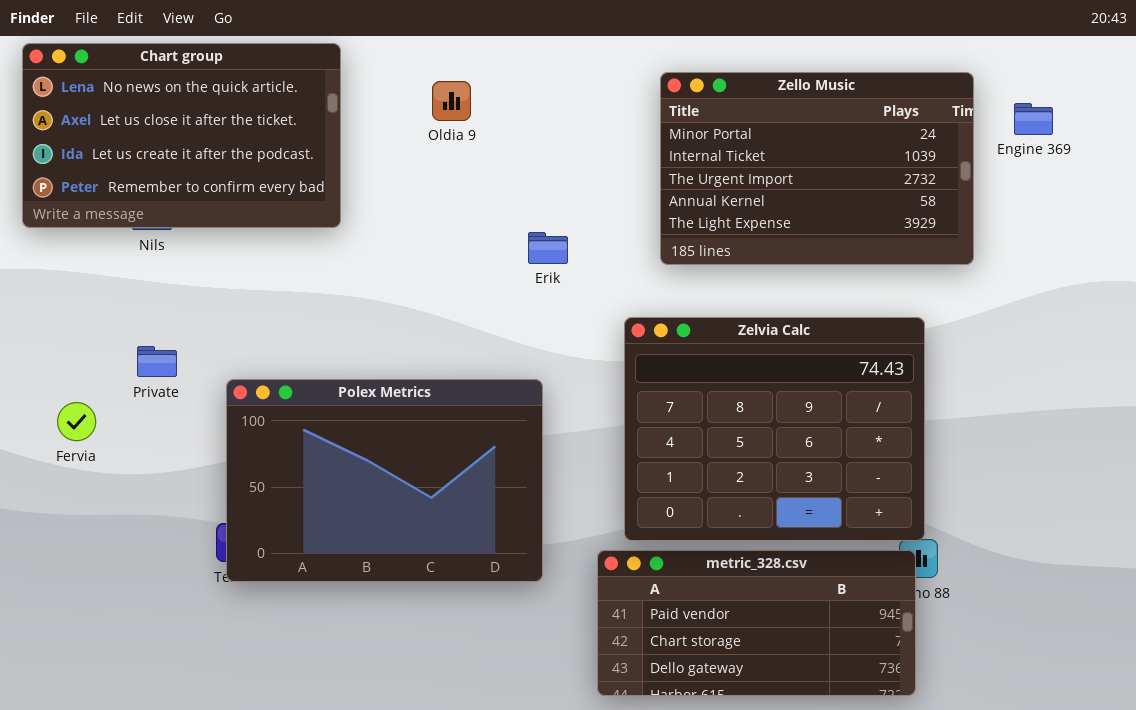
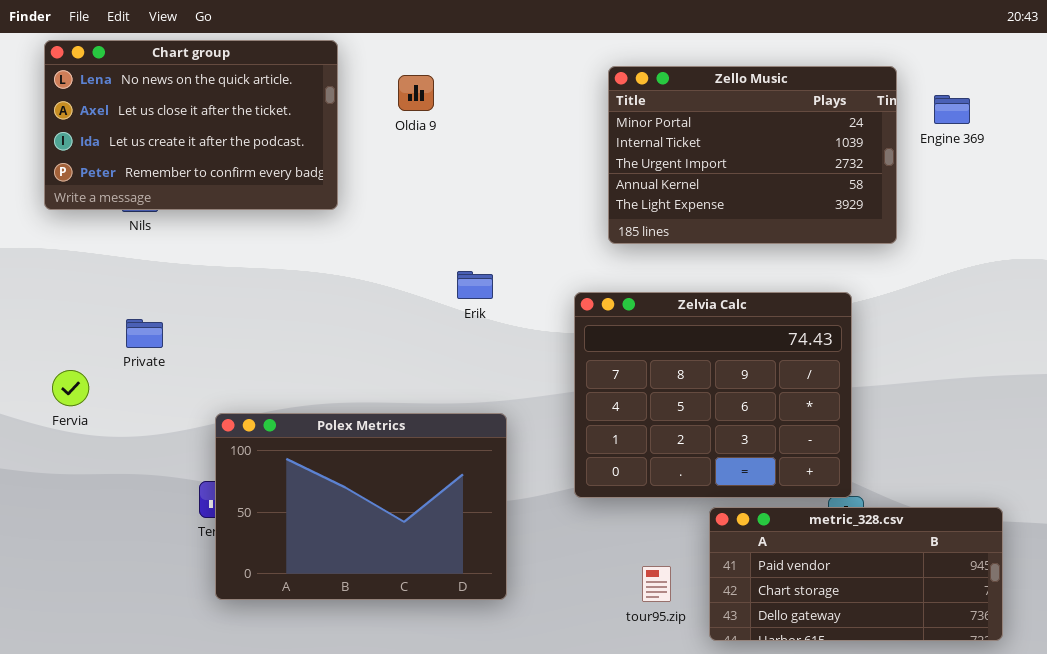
Chart group: [22,43,341,228] -> [44,40,338,210], moved
Erik: [528,232,568,264] -> [457,271,493,299], moved
Polex Metrics: [226,379,543,582] -> [215,413,507,600], moved
metric_328.csv: [597,550,916,696] -> [709,507,1003,641], moved

